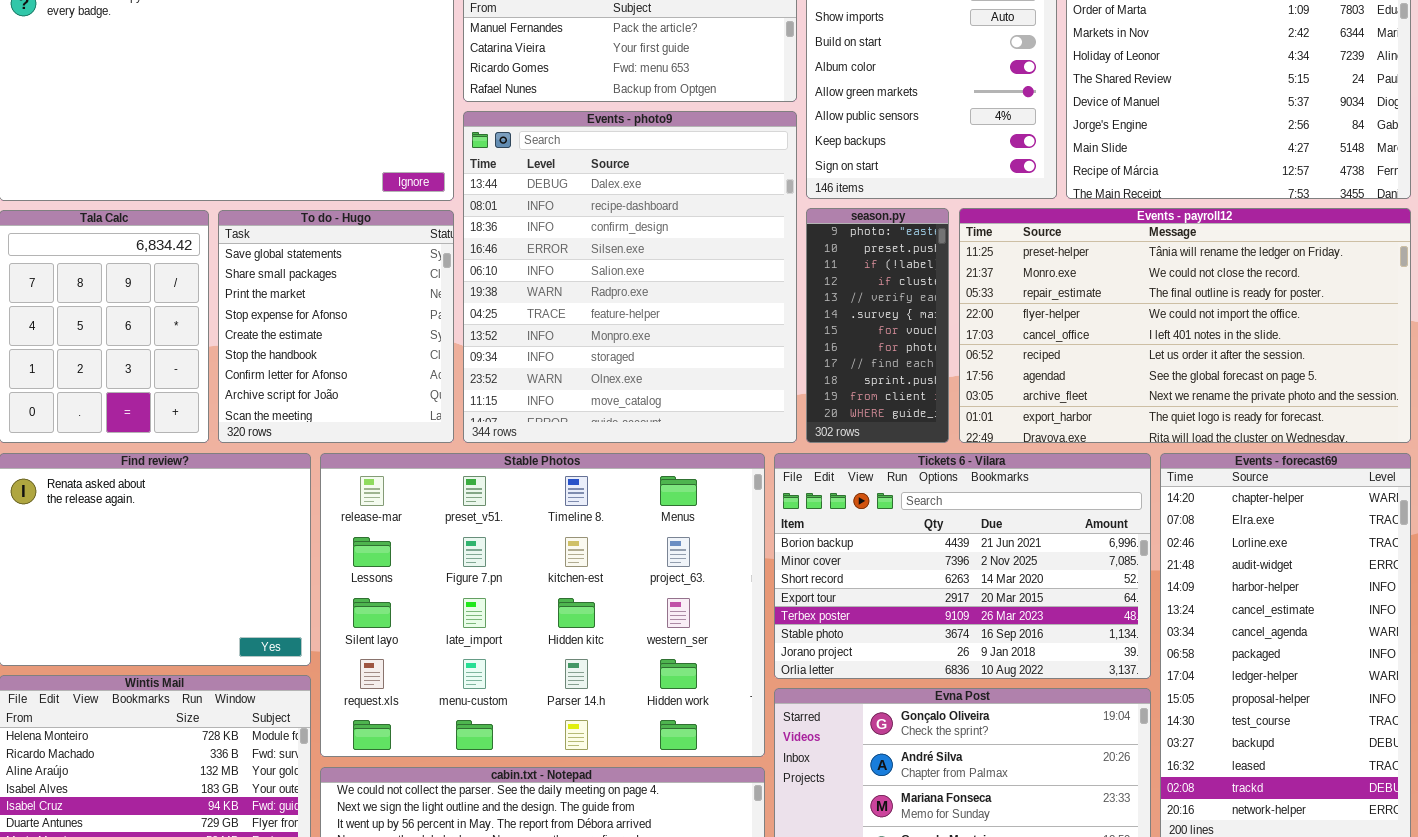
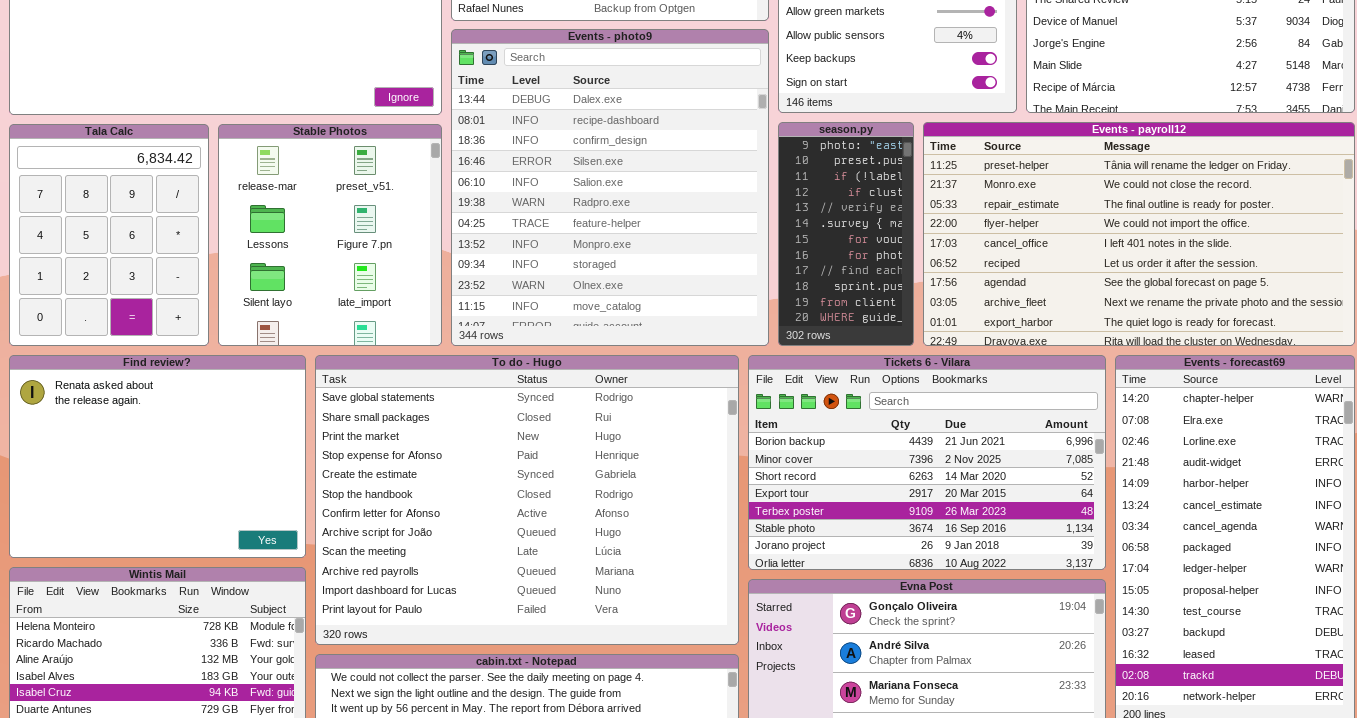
To do - Hugo: [218,210,454,443] -> [315,355,739,645], moved, resized
Stable Photos: [320,453,765,757] -> [218,124,442,346], moved, resized

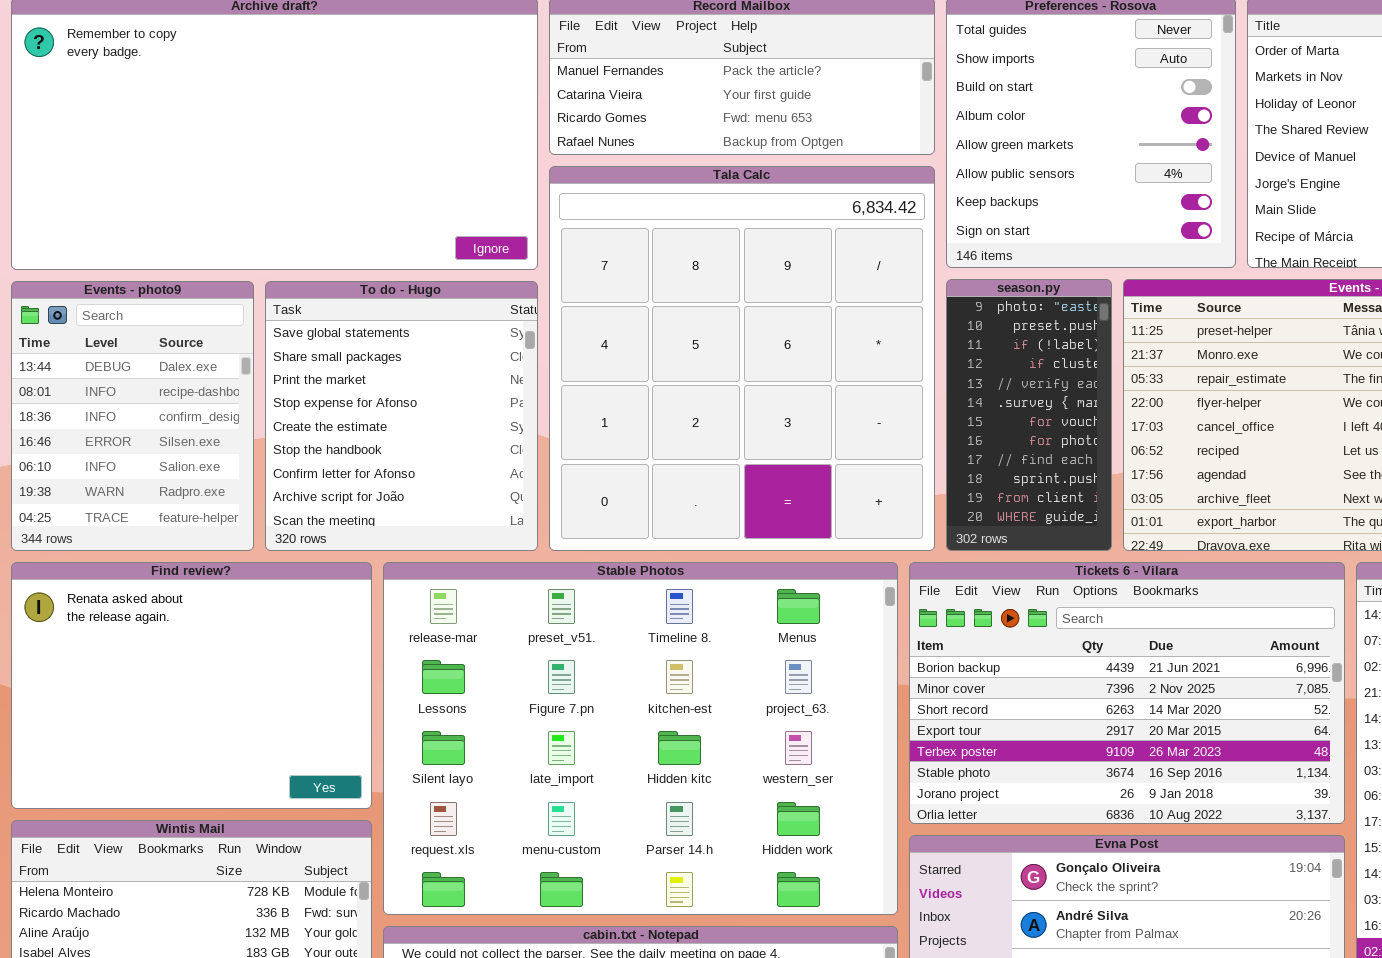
Events - photo9: [451,29,769,346] -> [11,281,254,551], moved, resized
Tala Calc: [9,124,209,346] -> [549,166,935,551], moved, resized
Stable Photos: [218,124,442,346] -> [383,562,898,915], moved, resized
To do - Hugo: [315,355,739,645] -> [265,281,538,551], moved, resized

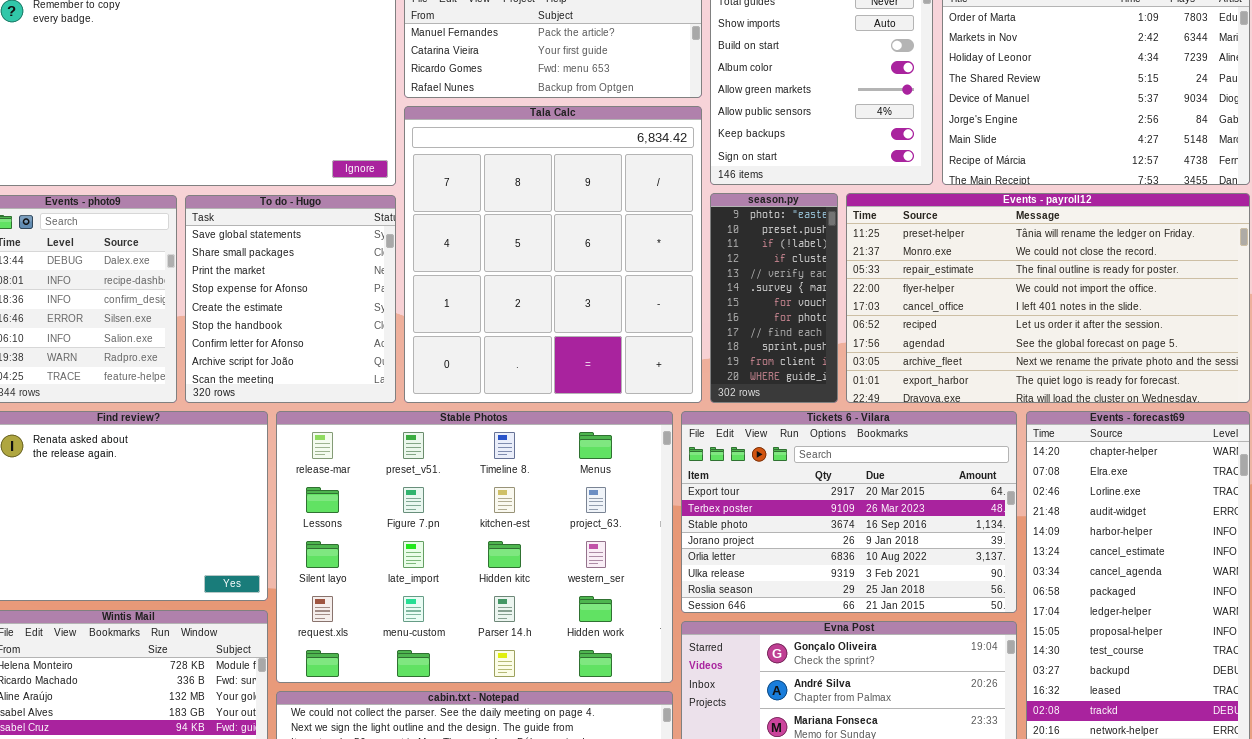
Tickets 6 - Vilara: [909,562,1345,824] -> [681,411,1017,613], scrolled down 3 rows

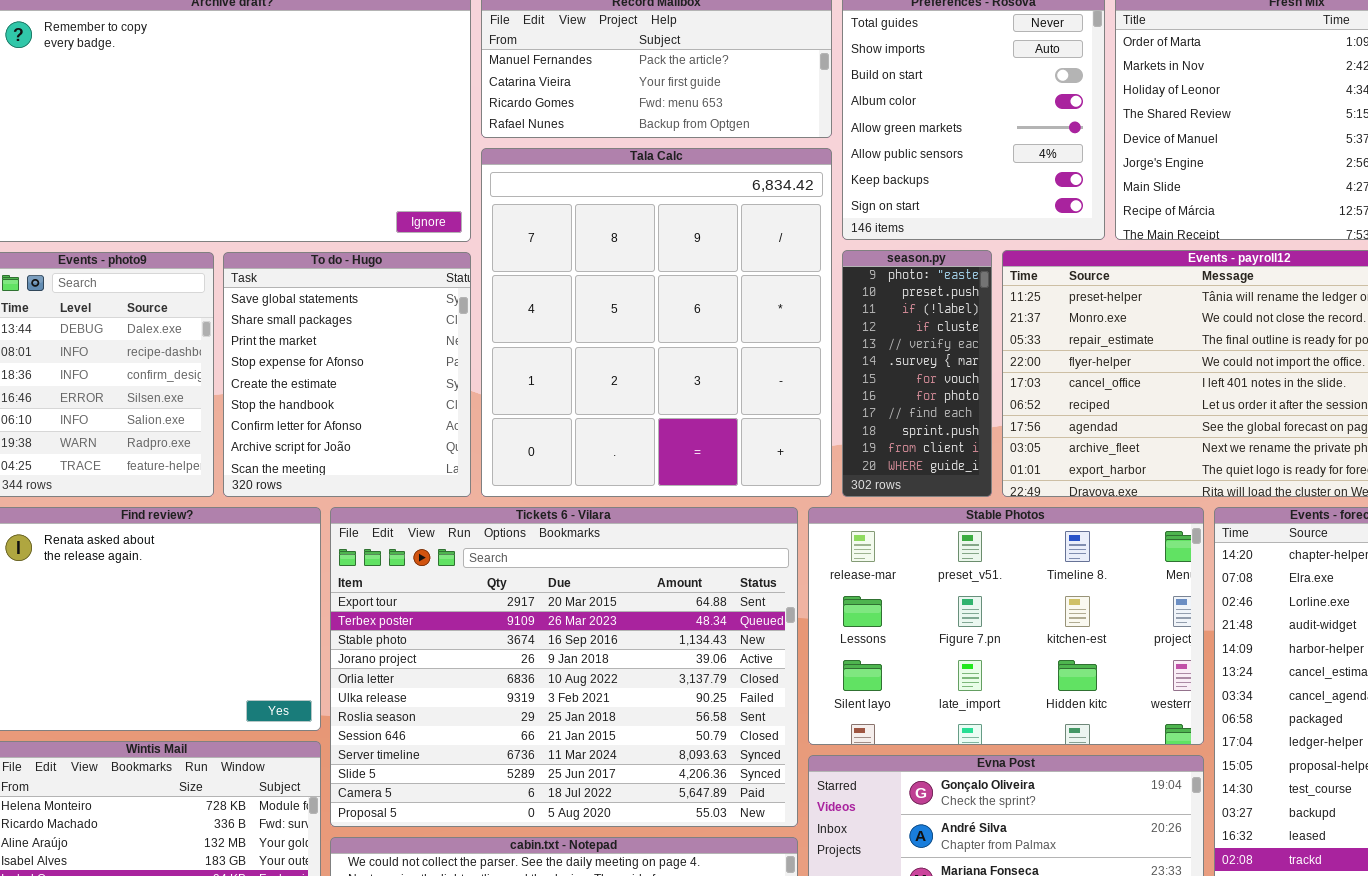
Stable Photos: [276,411,673,683] -> [808,507,1204,745], moved, resized
Tickets 6 - Vilara: [681,411,1017,613] -> [330,507,798,827], moved, resized

